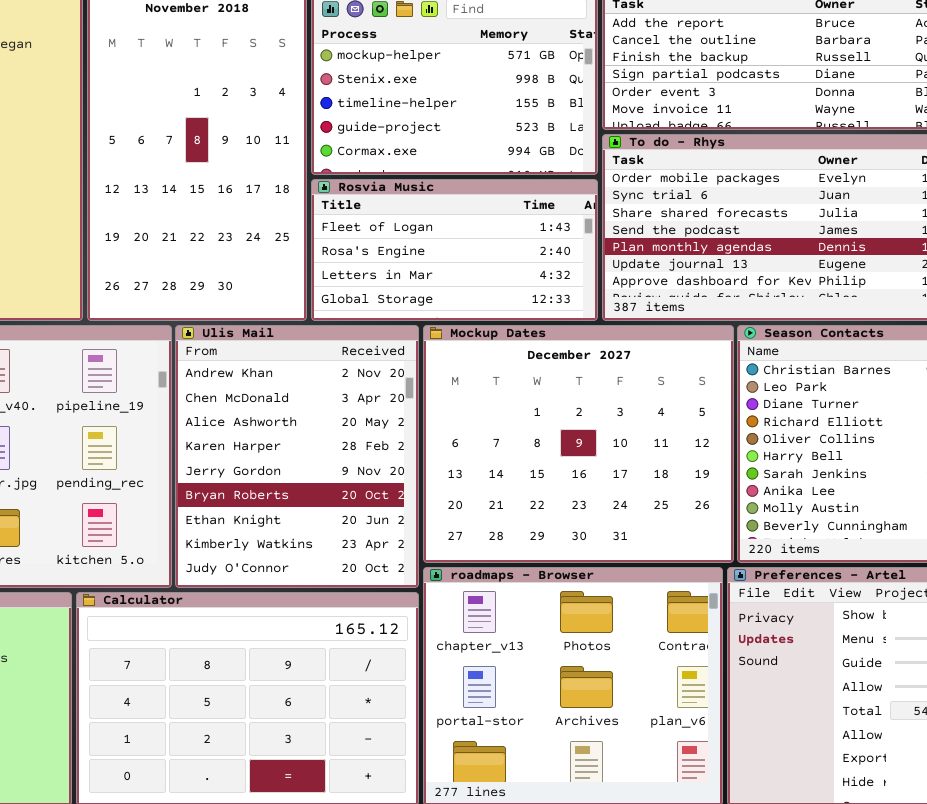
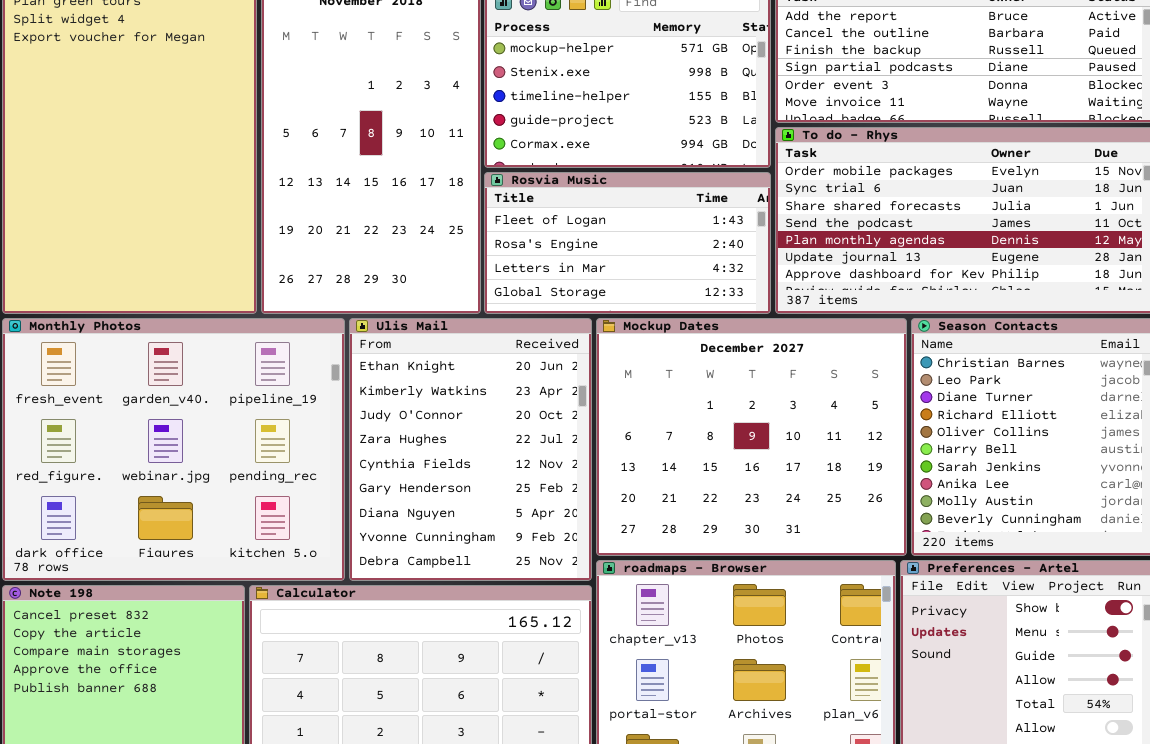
Ulis Mail: [175,325,419,588] -> [349,318,592,581], scrolled down 6 rows

